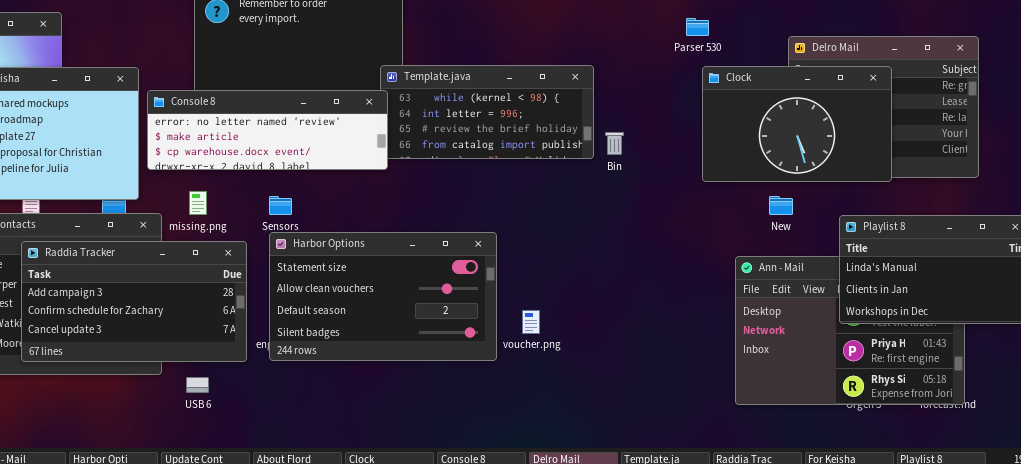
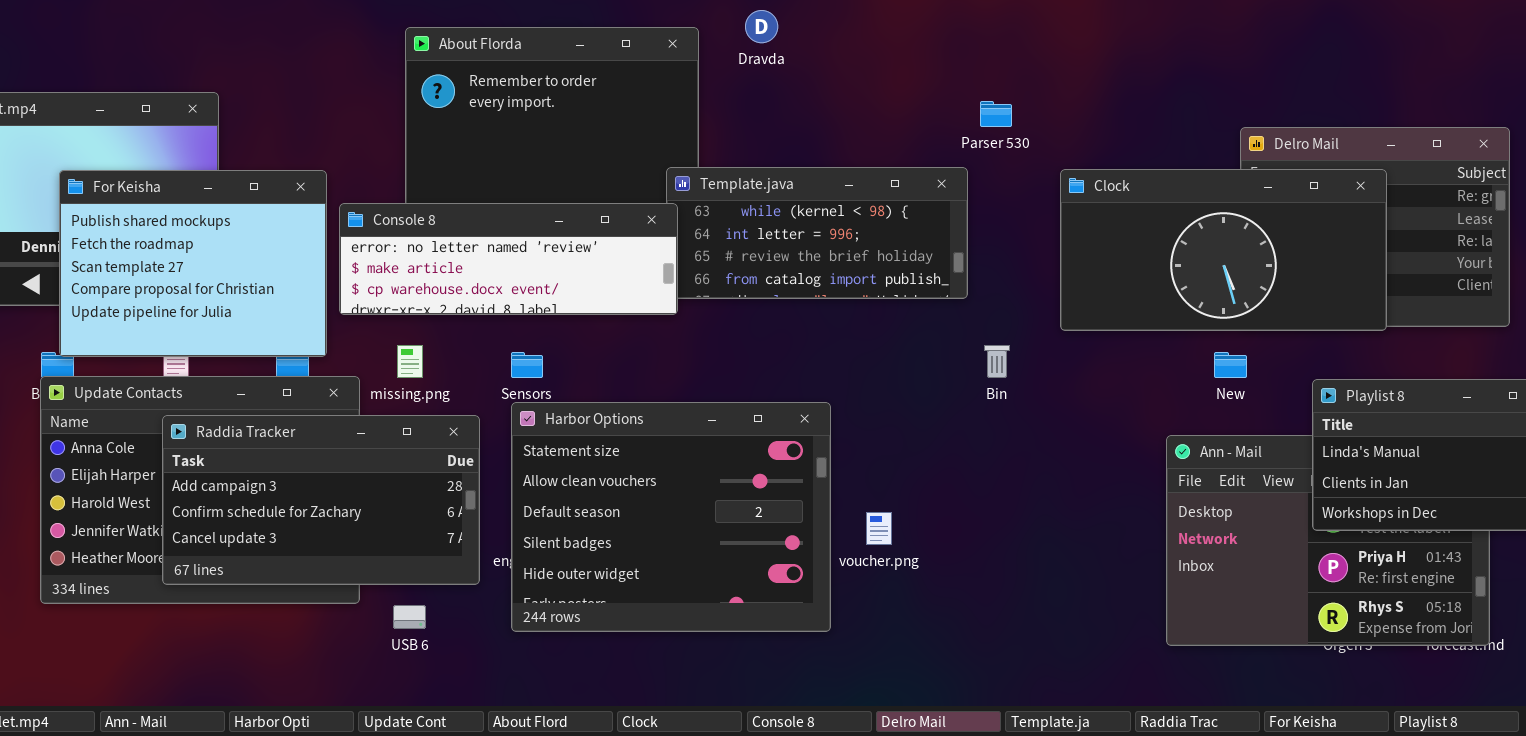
Parser 530: [686,18,709,36] -> [980,101,1012,127], moved
Clock: [702,66,892,182] -> [1060,169,1387,331], resized
Bin: [605,132,624,155] -> [984,345,1010,378], moved
Harbor Options: [269,232,497,361] -> [511,402,831,632], resized

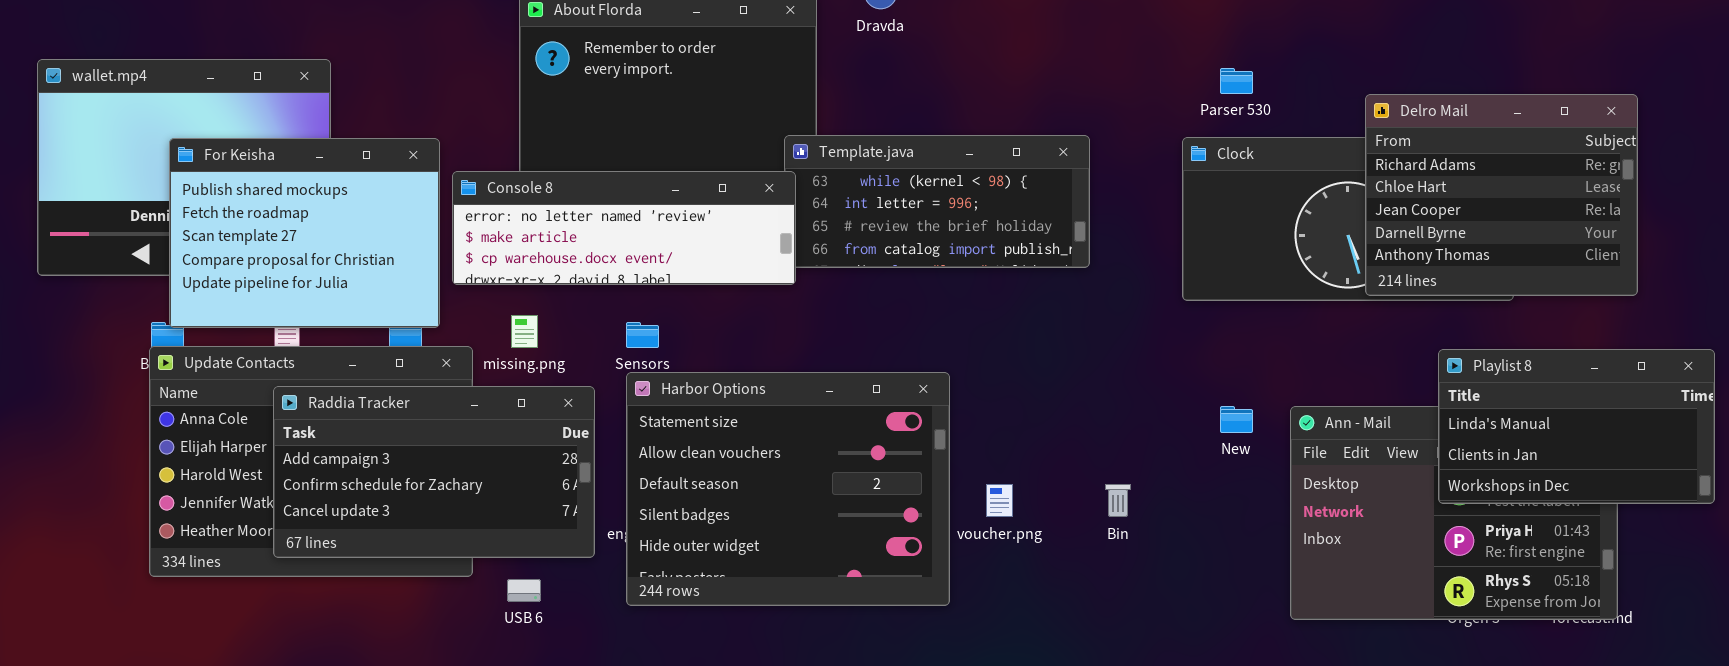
Parser 530: [980,101,1012,127] -> [1220,68,1253,94], moved
Delro Mail: [1240,127,1510,327] -> [1365,94,1638,296], raised
Bin: [984,345,1010,378] -> [1105,484,1131,517], moved
New: [1214,352,1247,378] -> [1220,406,1253,433], moved

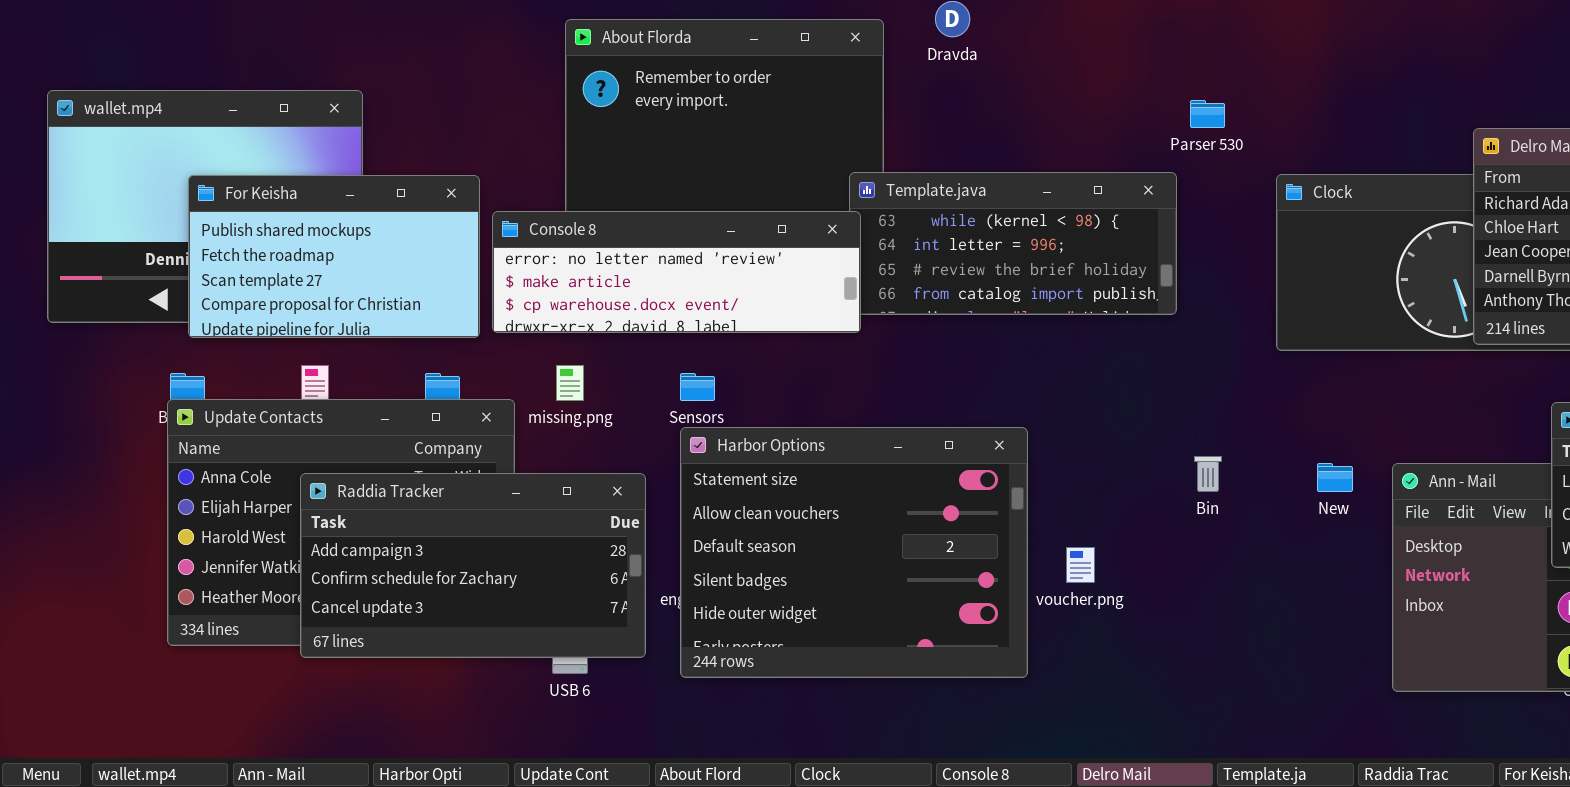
Parser 530: [1220,68,1253,94] -> [1190,100,1225,128], moved
For Keisha: [169,138,440,328] -> [188,175,480,338], resized
Raddia Tracker: [273,386,595,558] -> [300,473,646,658], moved
Bin: [1105,484,1131,517] -> [1194,456,1222,492], moved

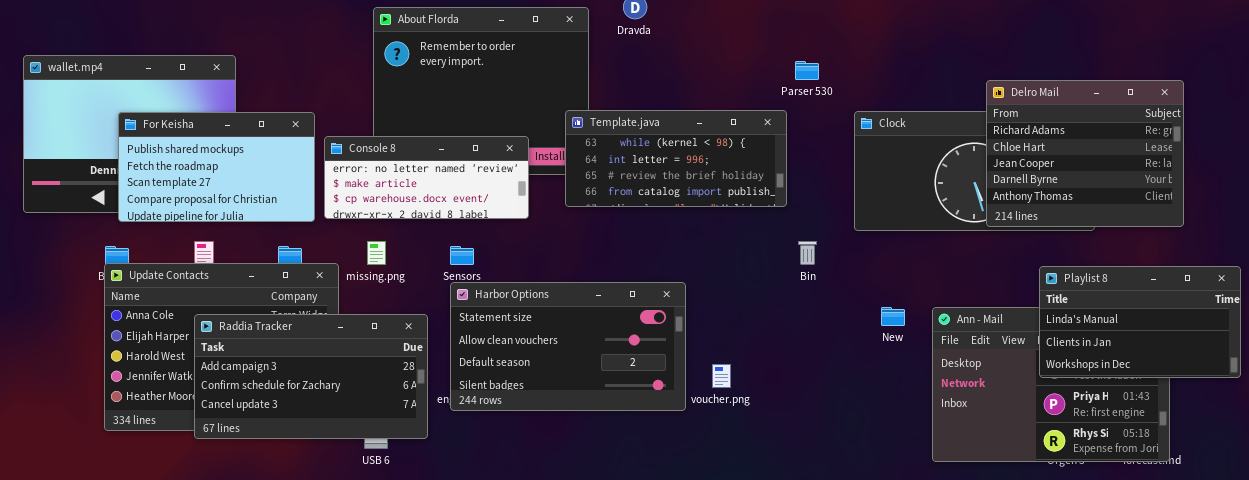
Console 8: [492,211,861,333] -> [324,136,529,219], resized
Harbor Options: [680,427,1028,678] -> [450,282,686,411], resized
Bin: [1194,456,1222,492] -> [798,241,817,265], moved

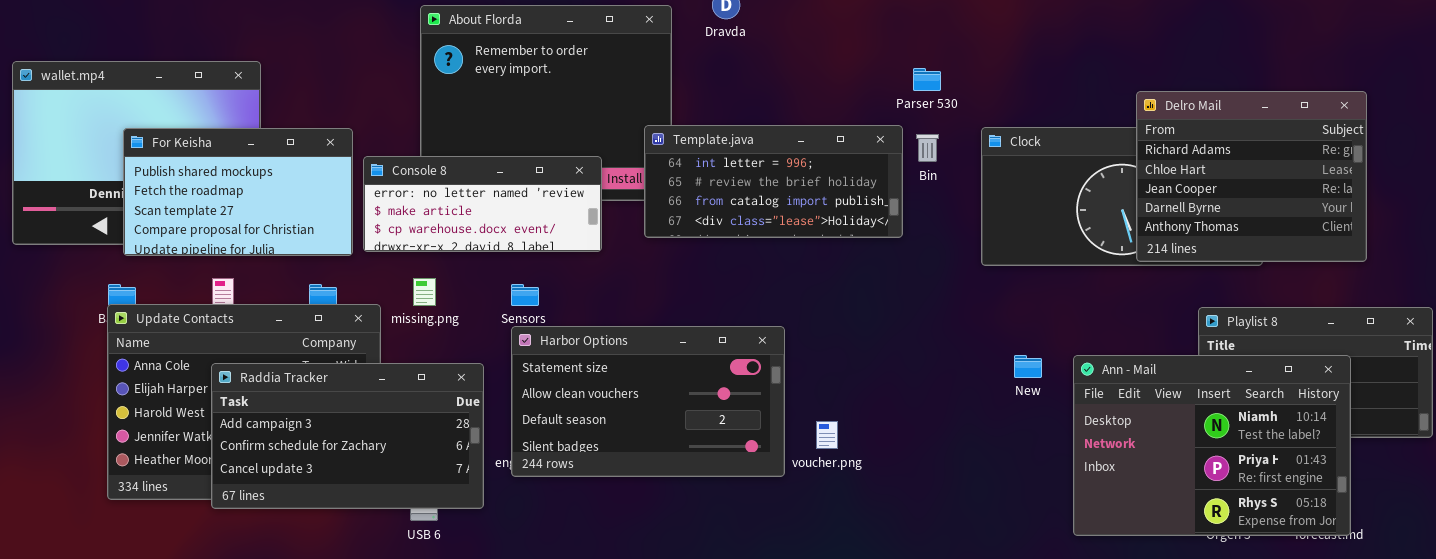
Template.java: [565,110,787,207] -> [644,125,903,238], scrolled down 1 row
Bin: [798,241,817,265] -> [916,134,939,162], moved
Ann - Mail: [932,307,1170,462] -> [1073,355,1351,536], raised

